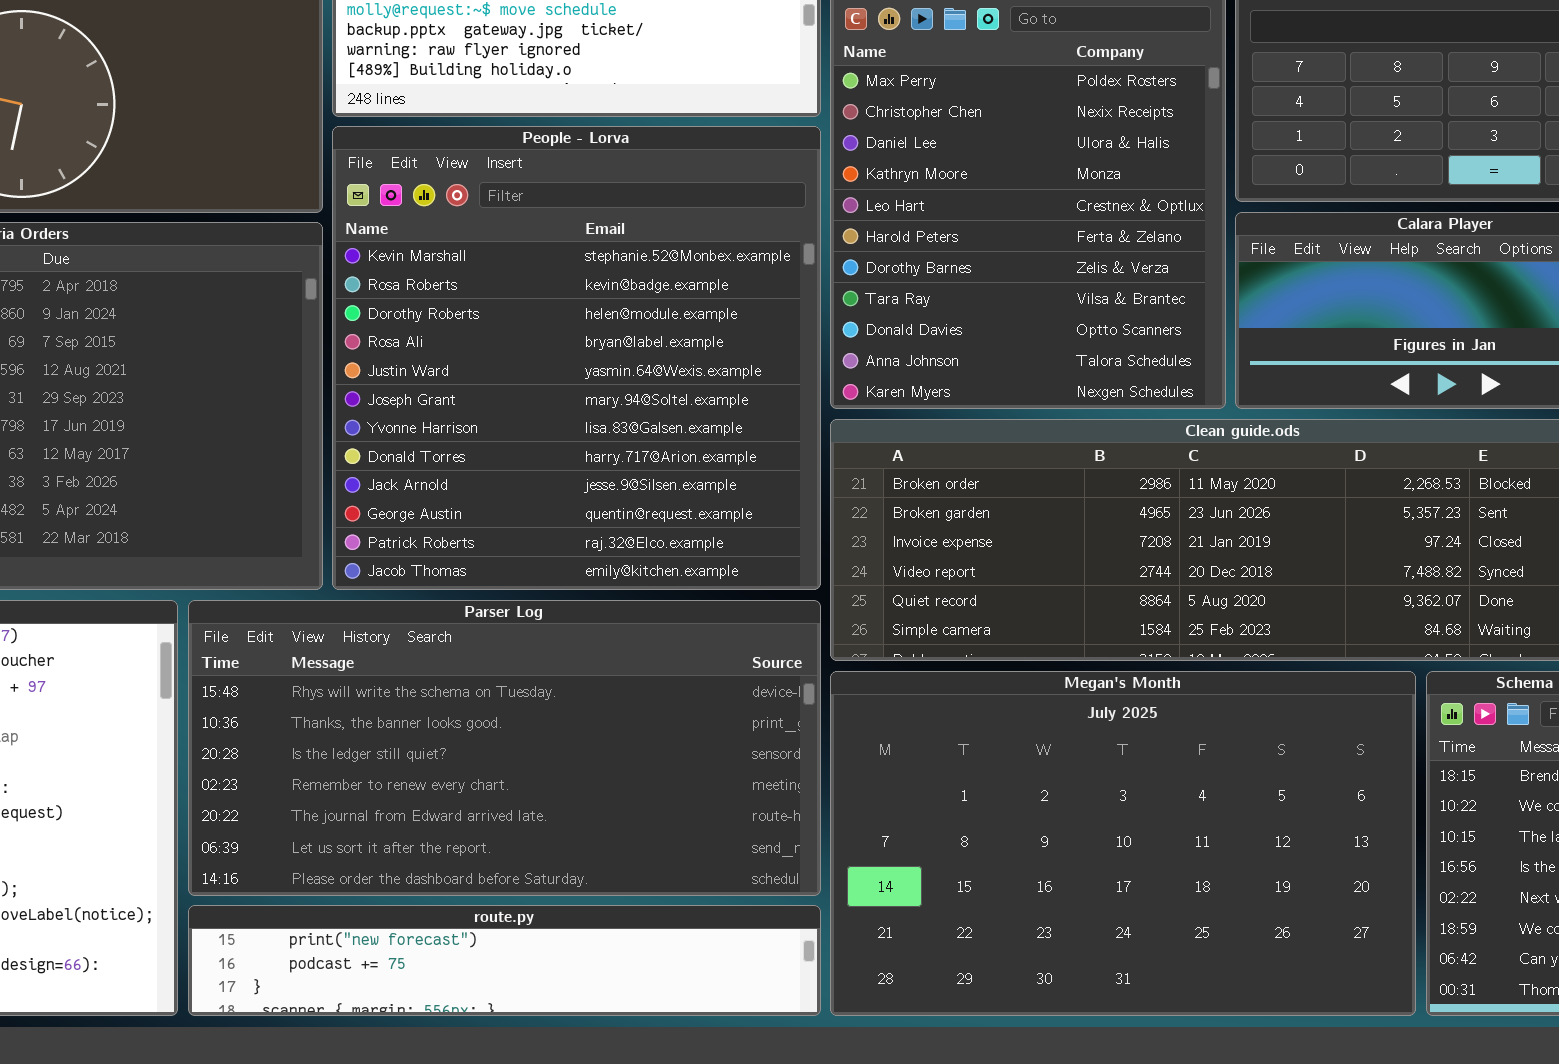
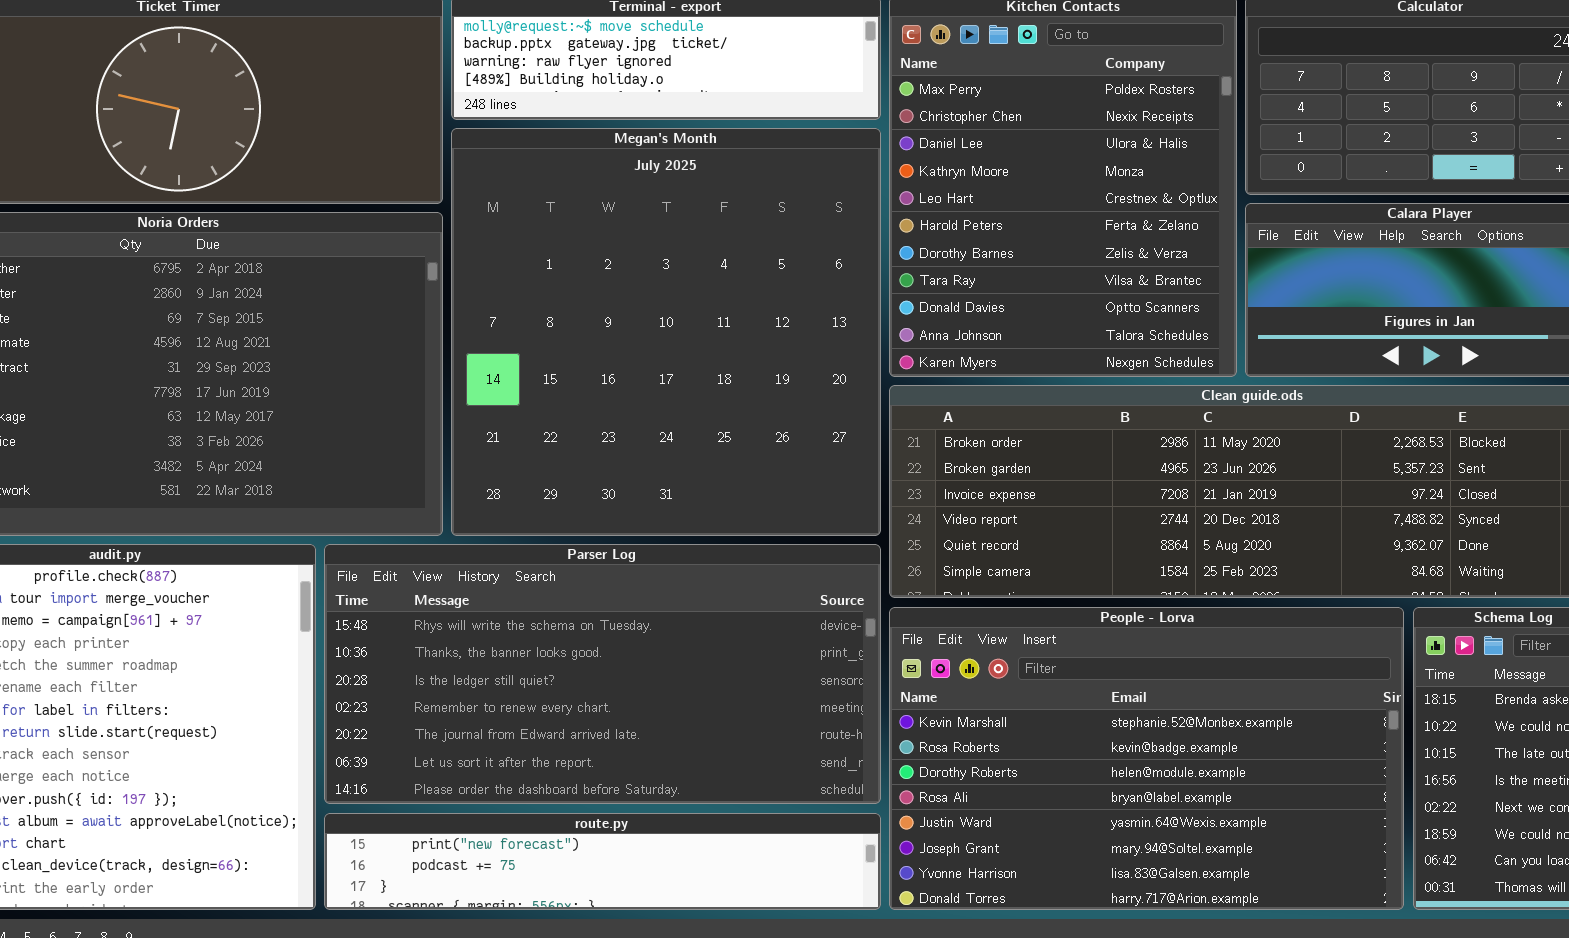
People - Lorva: [332,126,821,590] -> [889,607,1404,910], moved, resized
Megan's Month: [830,671,1416,1016] -> [451,128,881,536], moved, resized

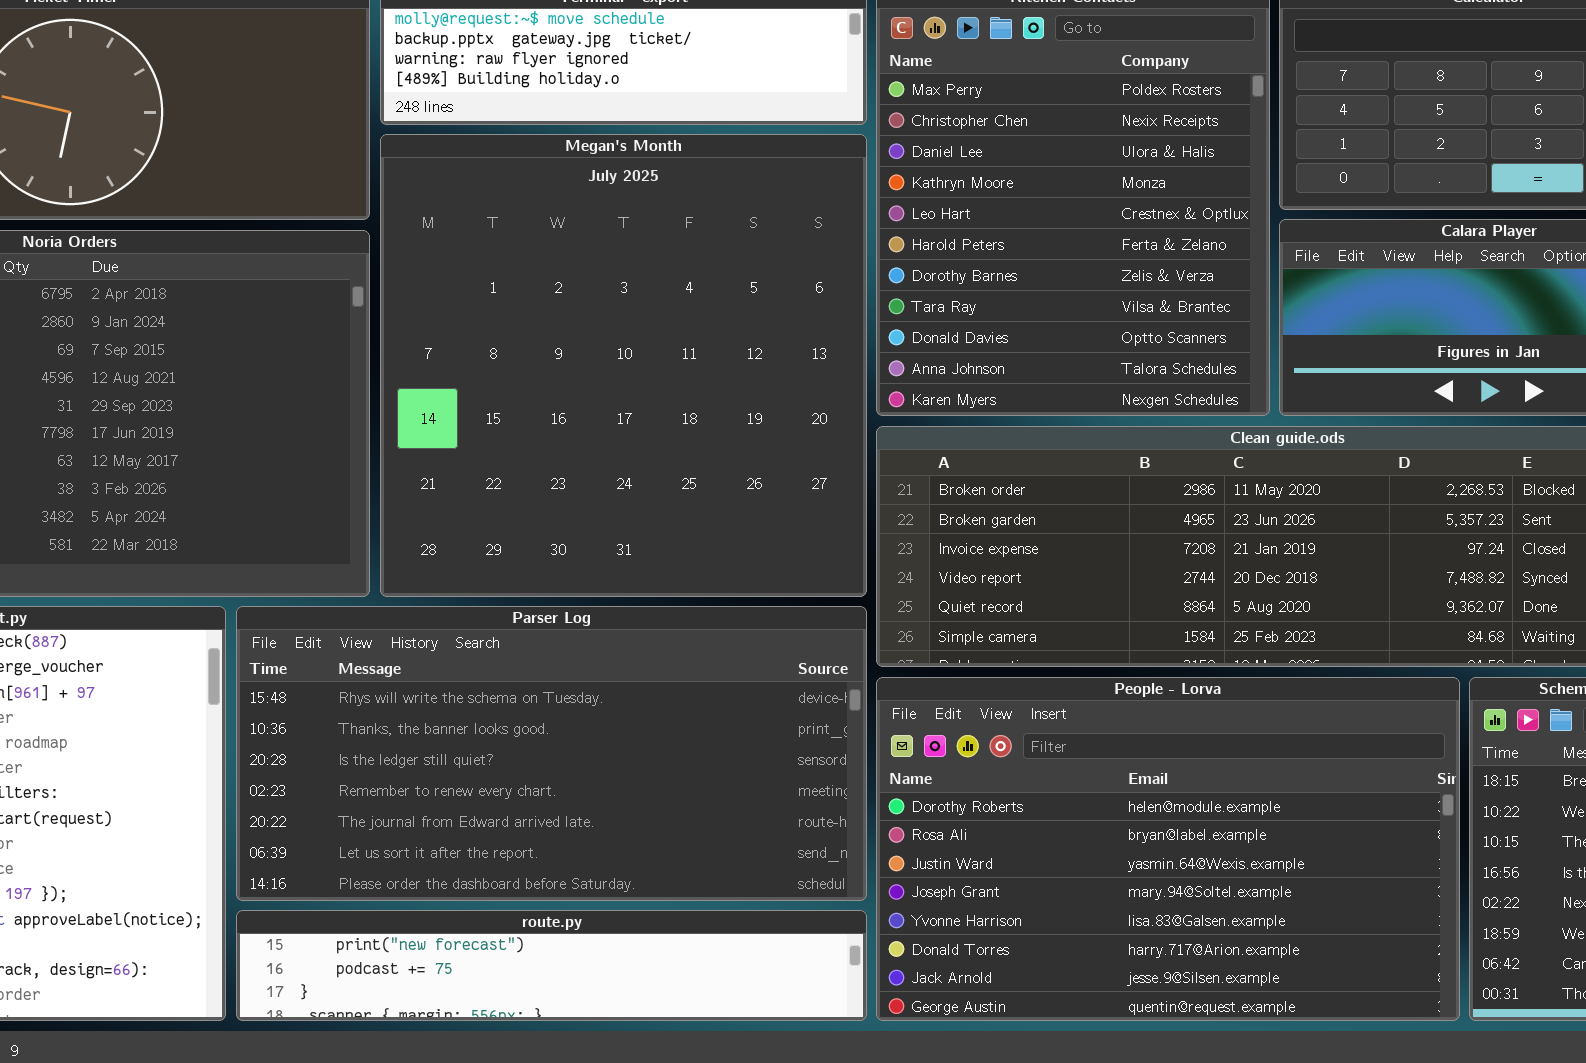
People - Lorva: [889,607,1404,910] -> [876,677,1460,1021], scrolled down 2 rows

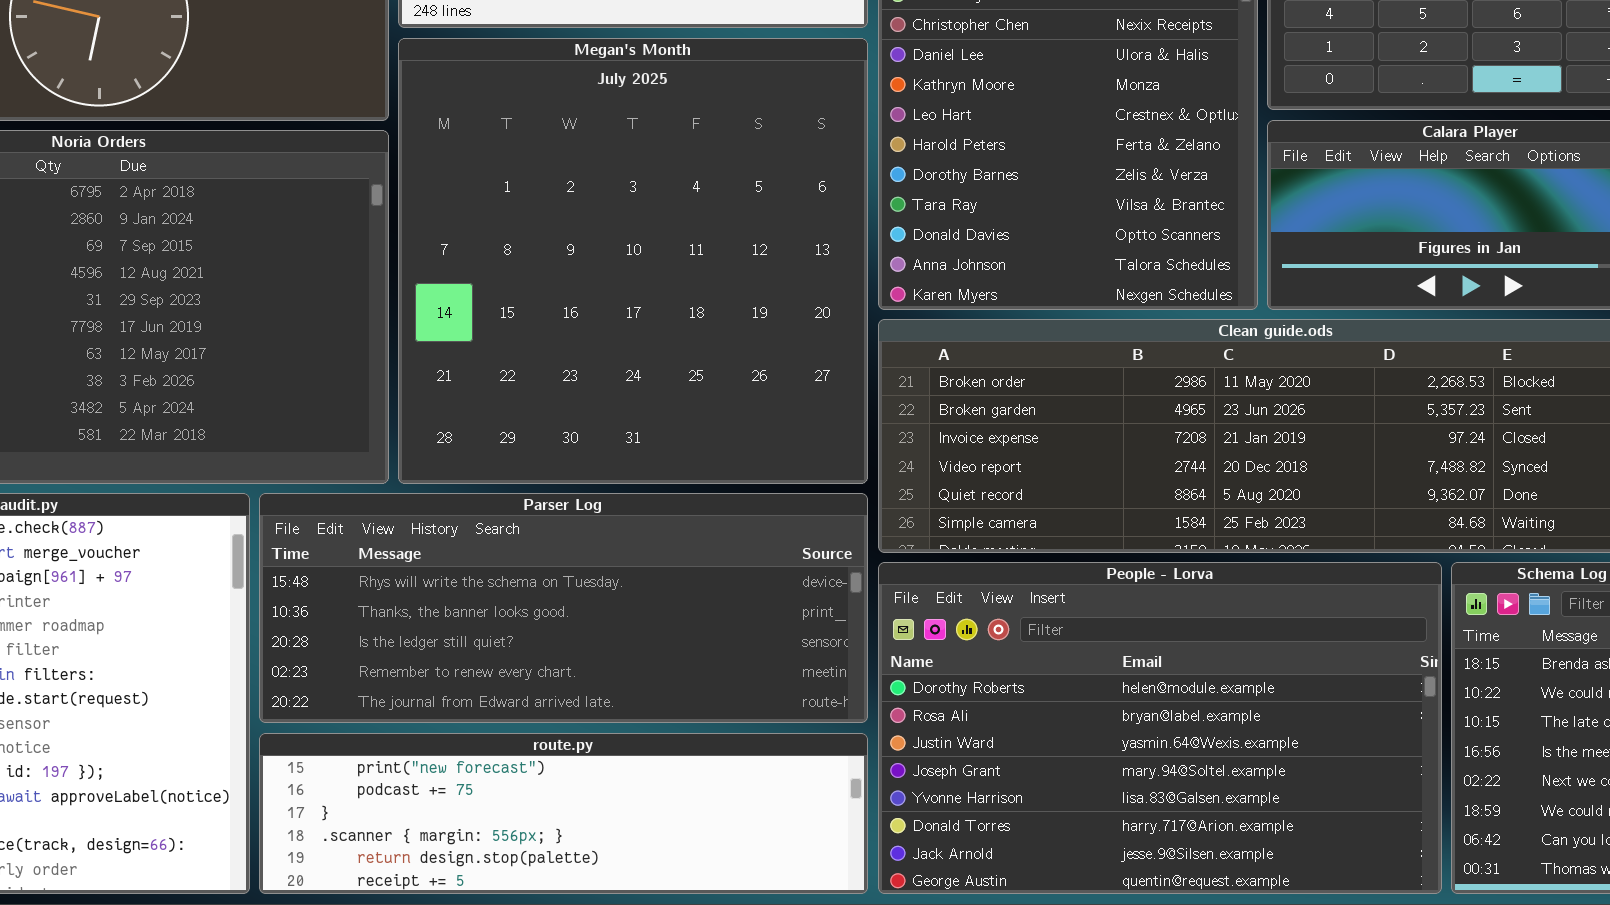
Parser Log: [236,606,867,901] -> [259,493,868,723], resized
route.py: [236,910,867,1021] -> [259,733,868,894], resized

